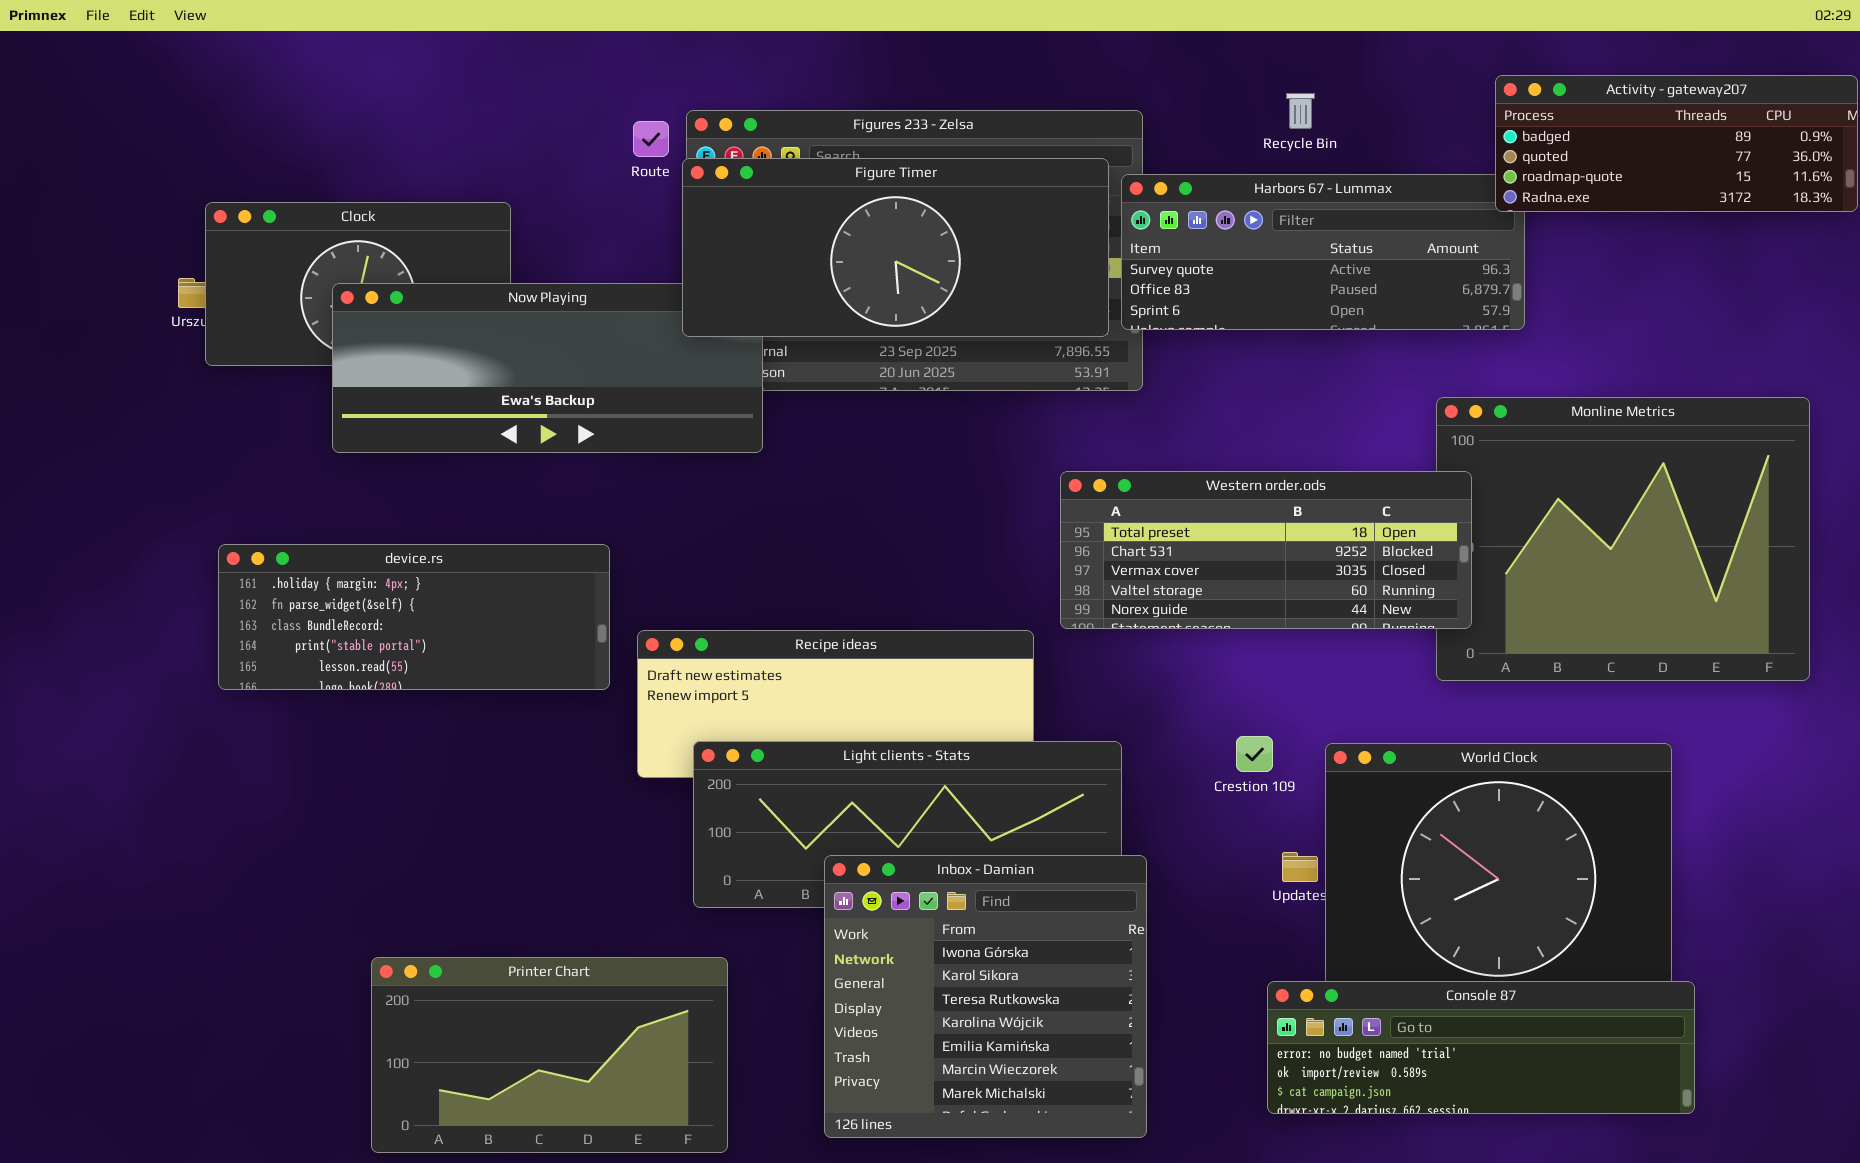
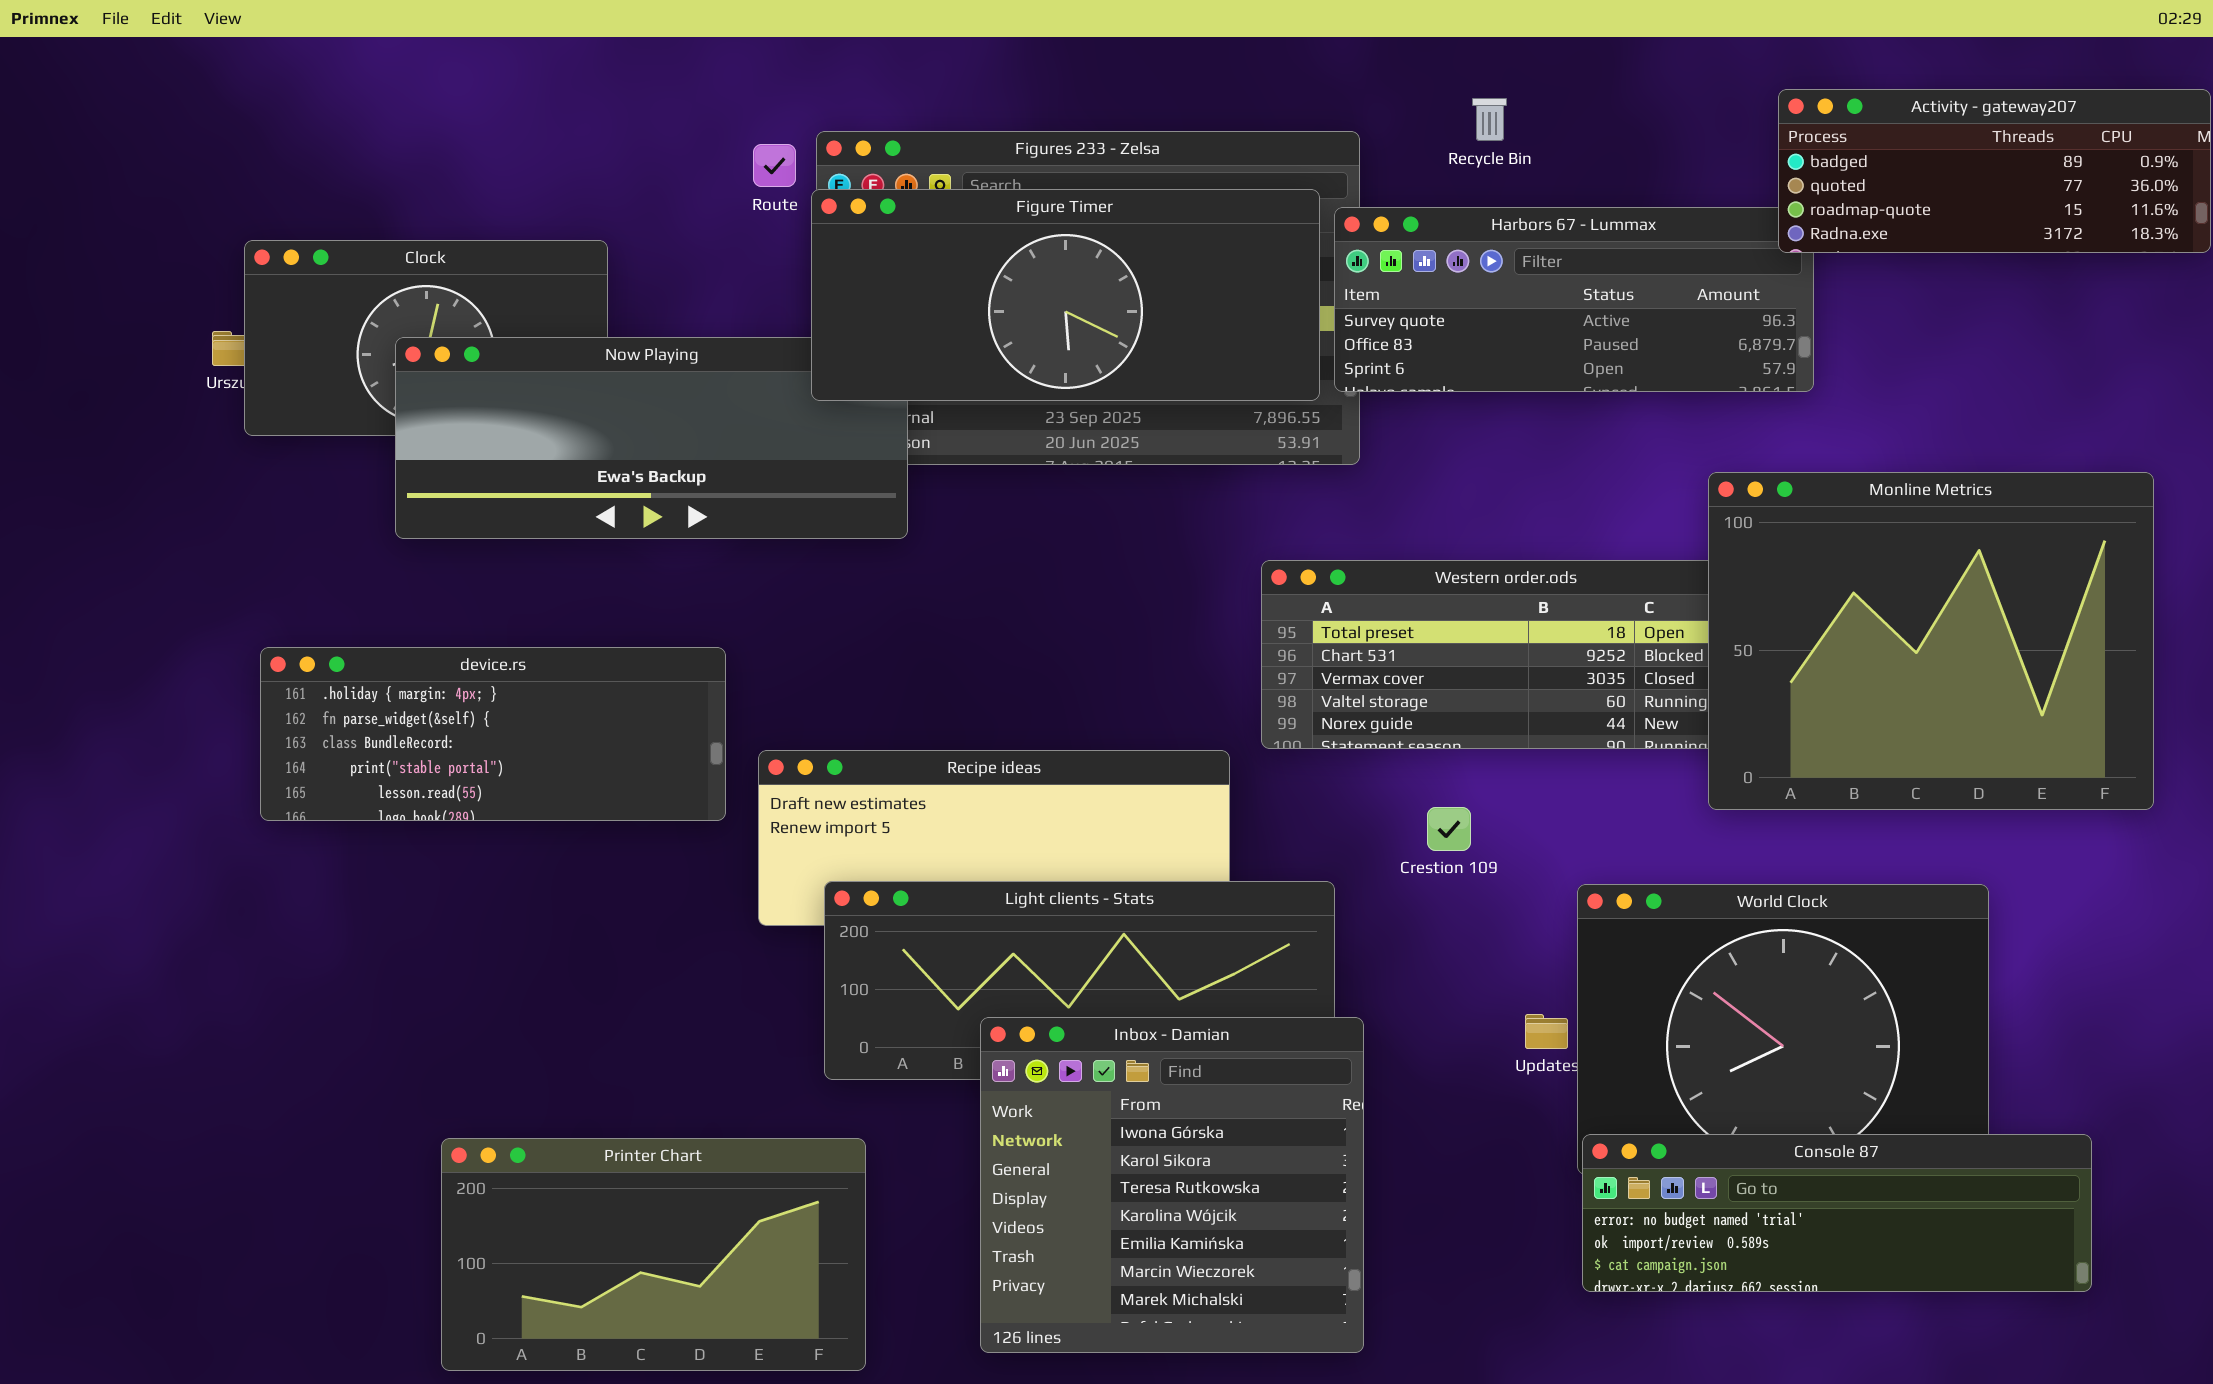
Recycle Bin: [1286,93,1315,129] -> [1472,98,1507,141], moved
Monline Metrics: [1436,397,1810,681] -> [1708,472,2154,810], raised
Crestion 109: [1236,736,1273,772] -> [1427,807,1471,851], moved
Console 87: [1267,981,1695,1114] -> [1582,1134,2092,1292], moved

